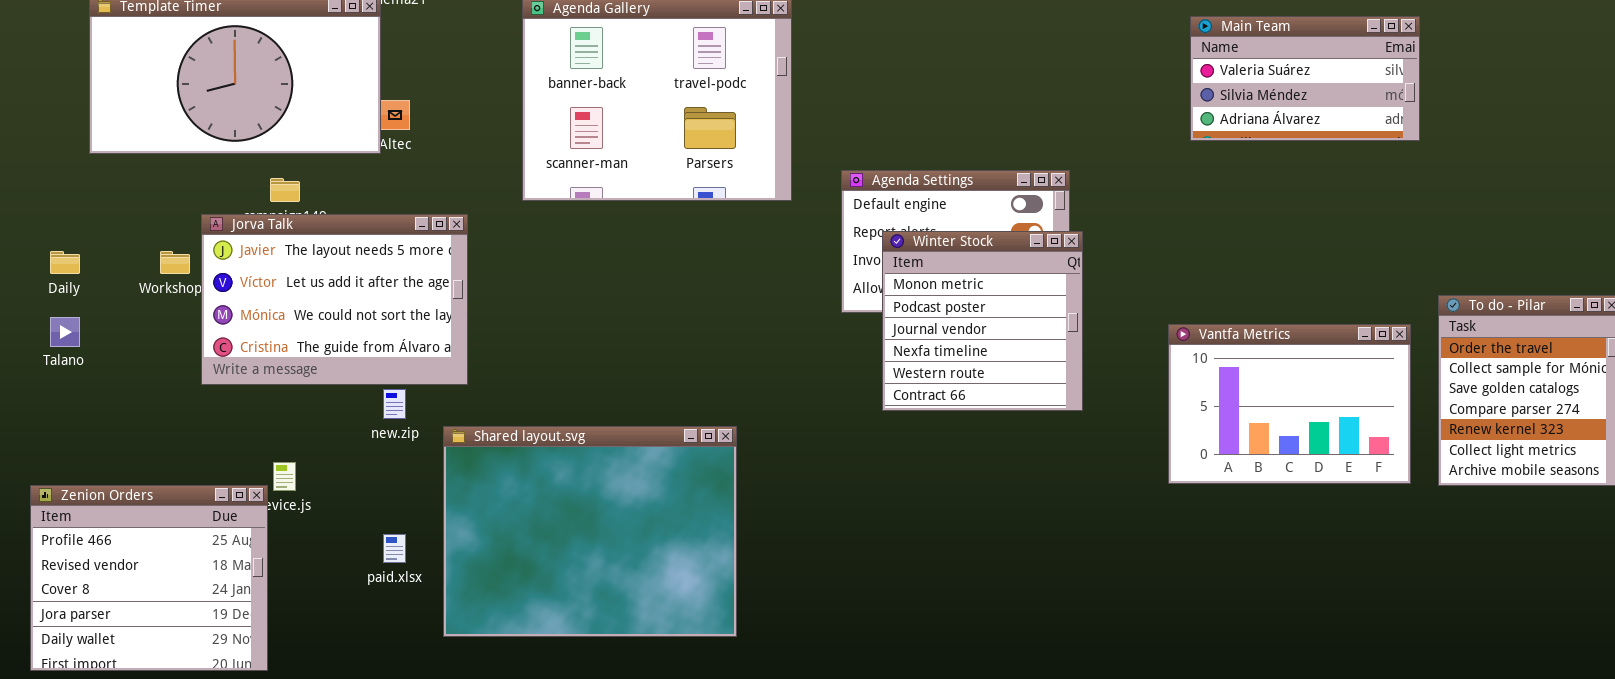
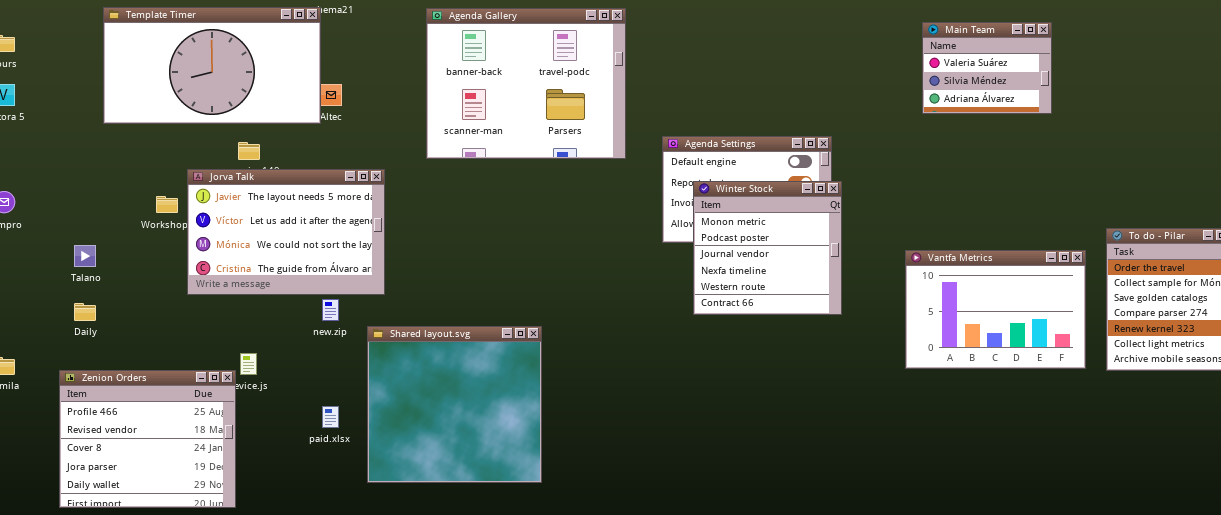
Main Team: [1190,16,1420,141] -> [922,22,1052,114], resized
Daily: [50,251,80,274] -> [74,303,96,321], moved
Shared layout.svg: [443,426,737,637] -> [367,326,542,483], resized

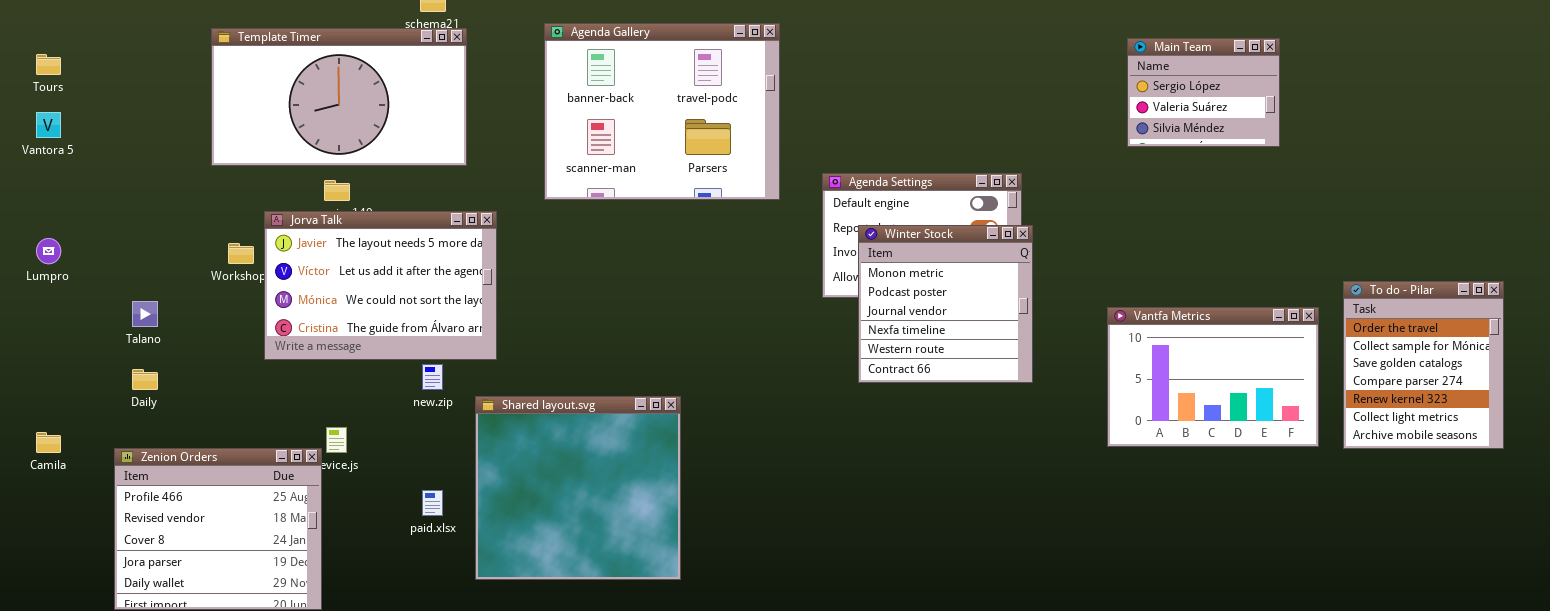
Template Timer: [103,7,321,124] -> [211,28,467,166], moved
Main Team: [922,22,1052,114] -> [1127,38,1280,147], scrolled up 1 row

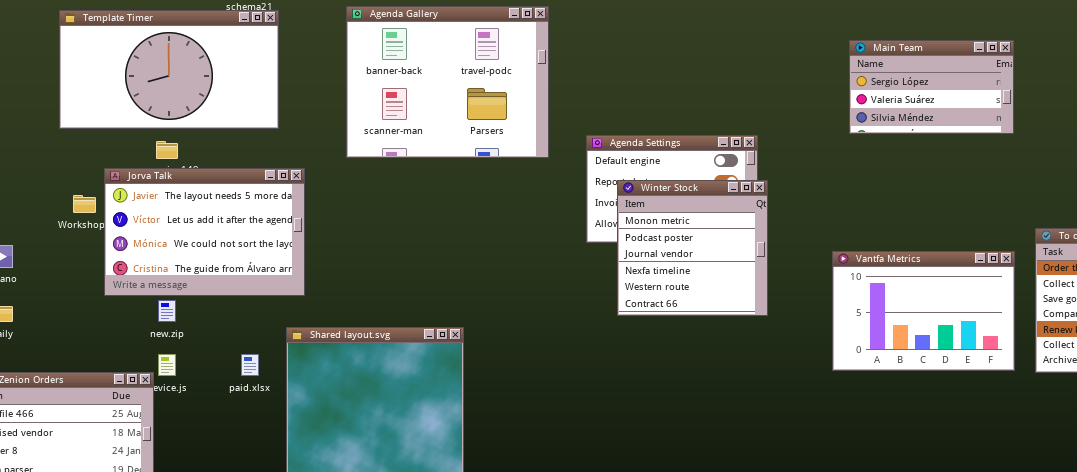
Main Team: [1127,38,1280,147] -> [849,40,1014,134], moved, resized
new.zip: [422,364,443,390] -> [158,300,176,322], moved
paid.xlsx: [422,490,443,516] -> [241,354,259,376], moved

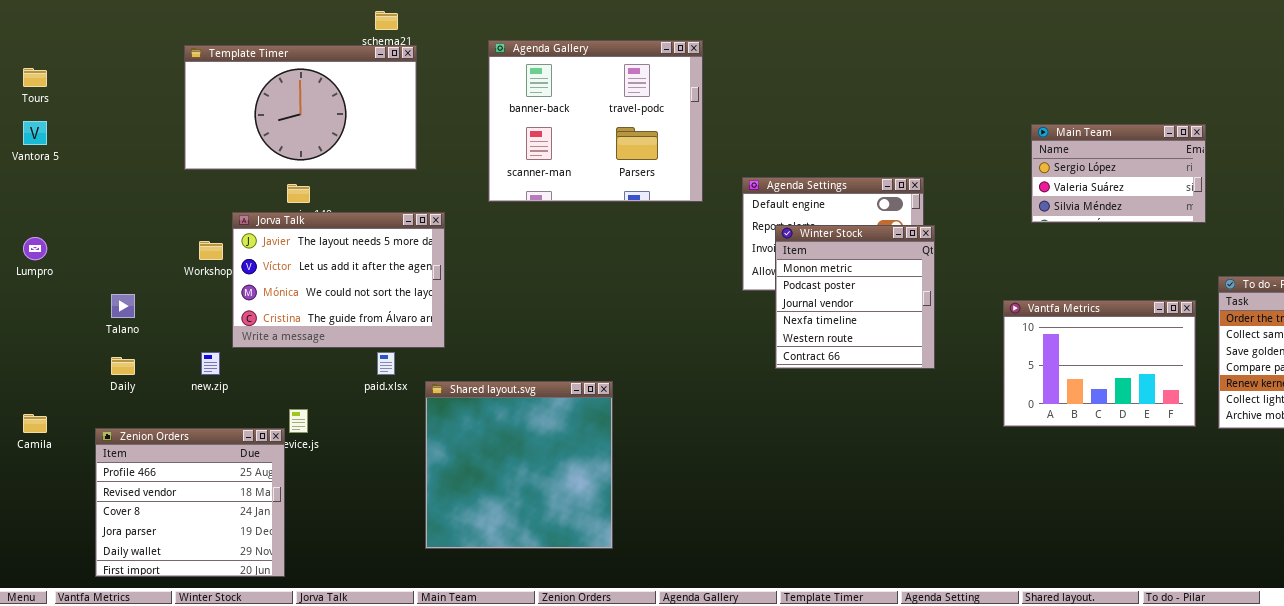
Main Team: [849,40,1014,134] -> [1031,124,1206,223], moved
new.zip: [158,300,176,322] -> [201,352,220,375], moved
paid.xlsx: [241,354,259,376] -> [377,352,395,375], moved

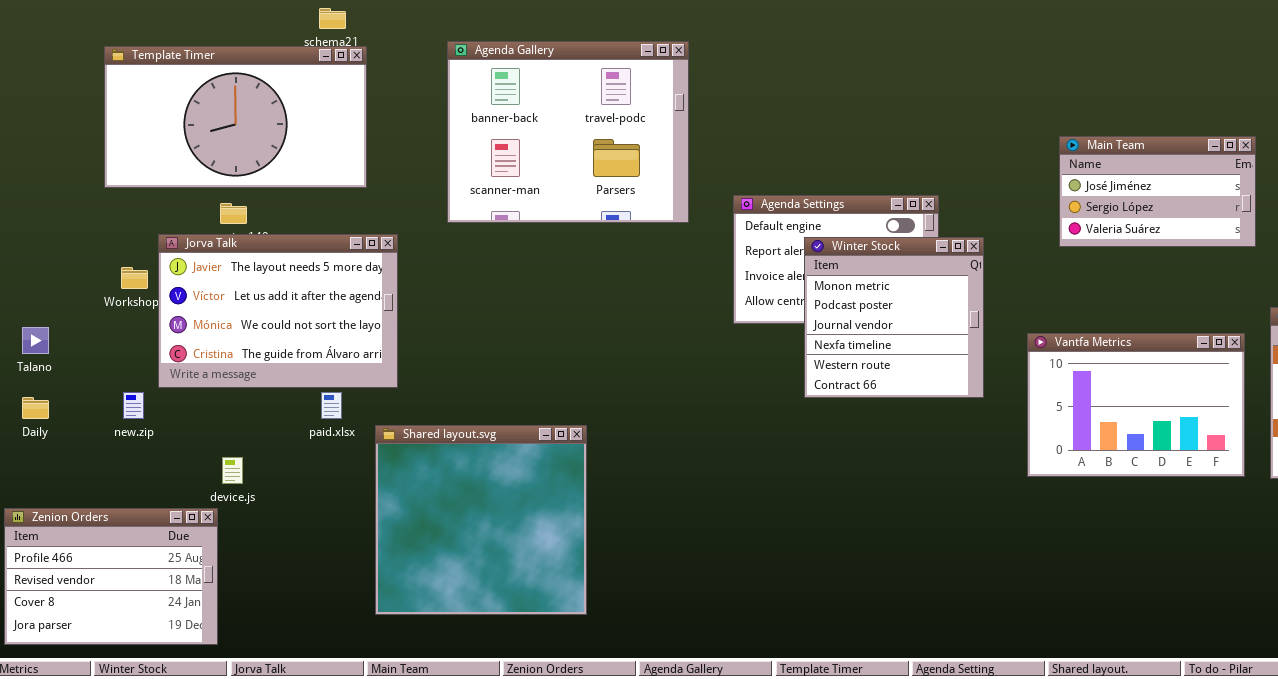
Main Team: [1031,124,1206,223] -> [1059,136,1256,247], scrolled up 1 row
Winter Stock: [775,225,935,369] -> [804,237,984,398], moved
Zenion Orders: [95,428,285,577] -> [4,508,218,645], resized

